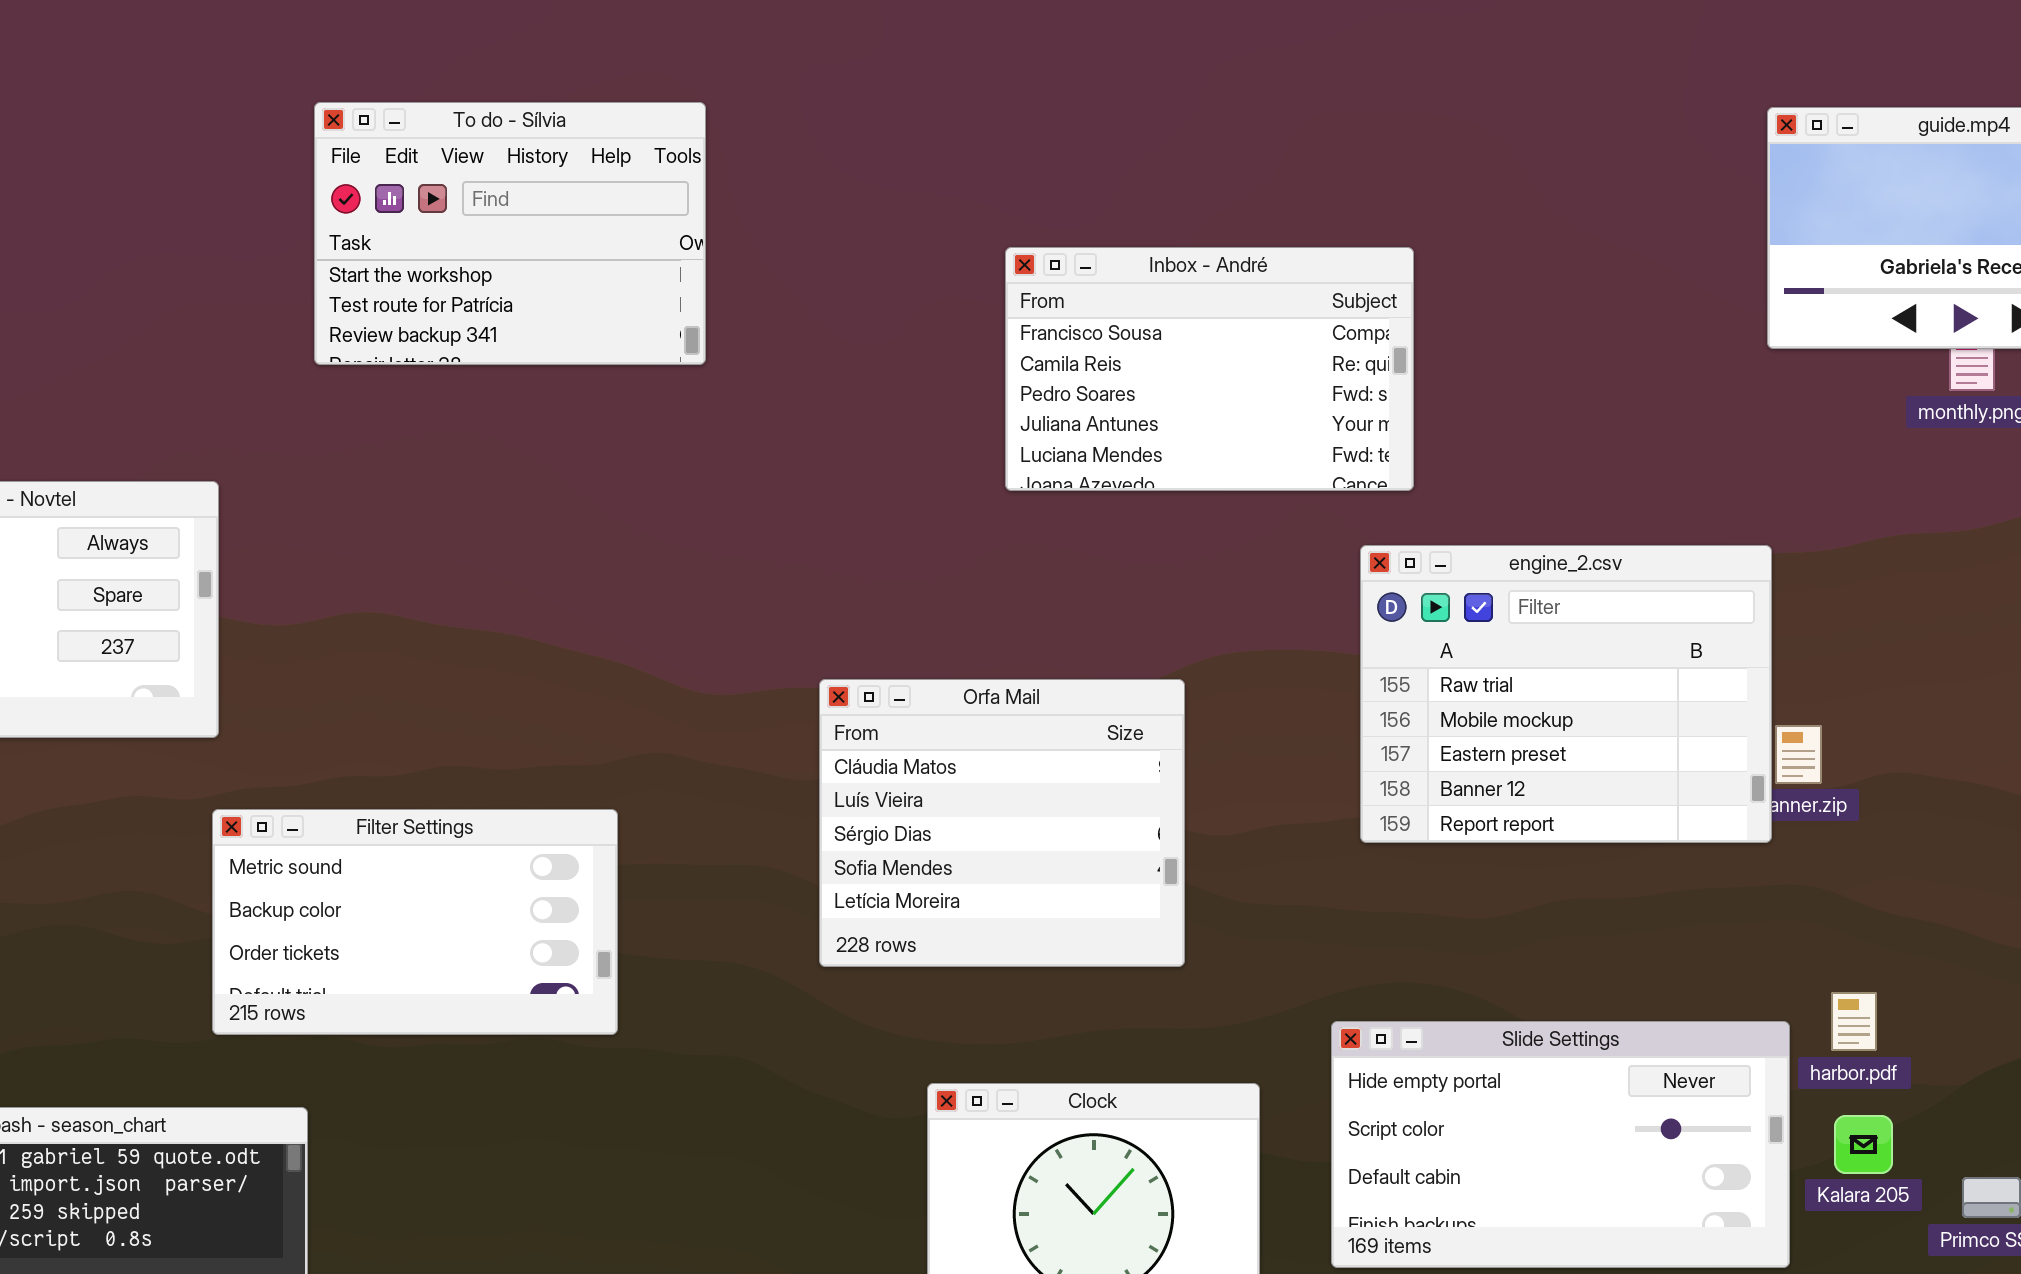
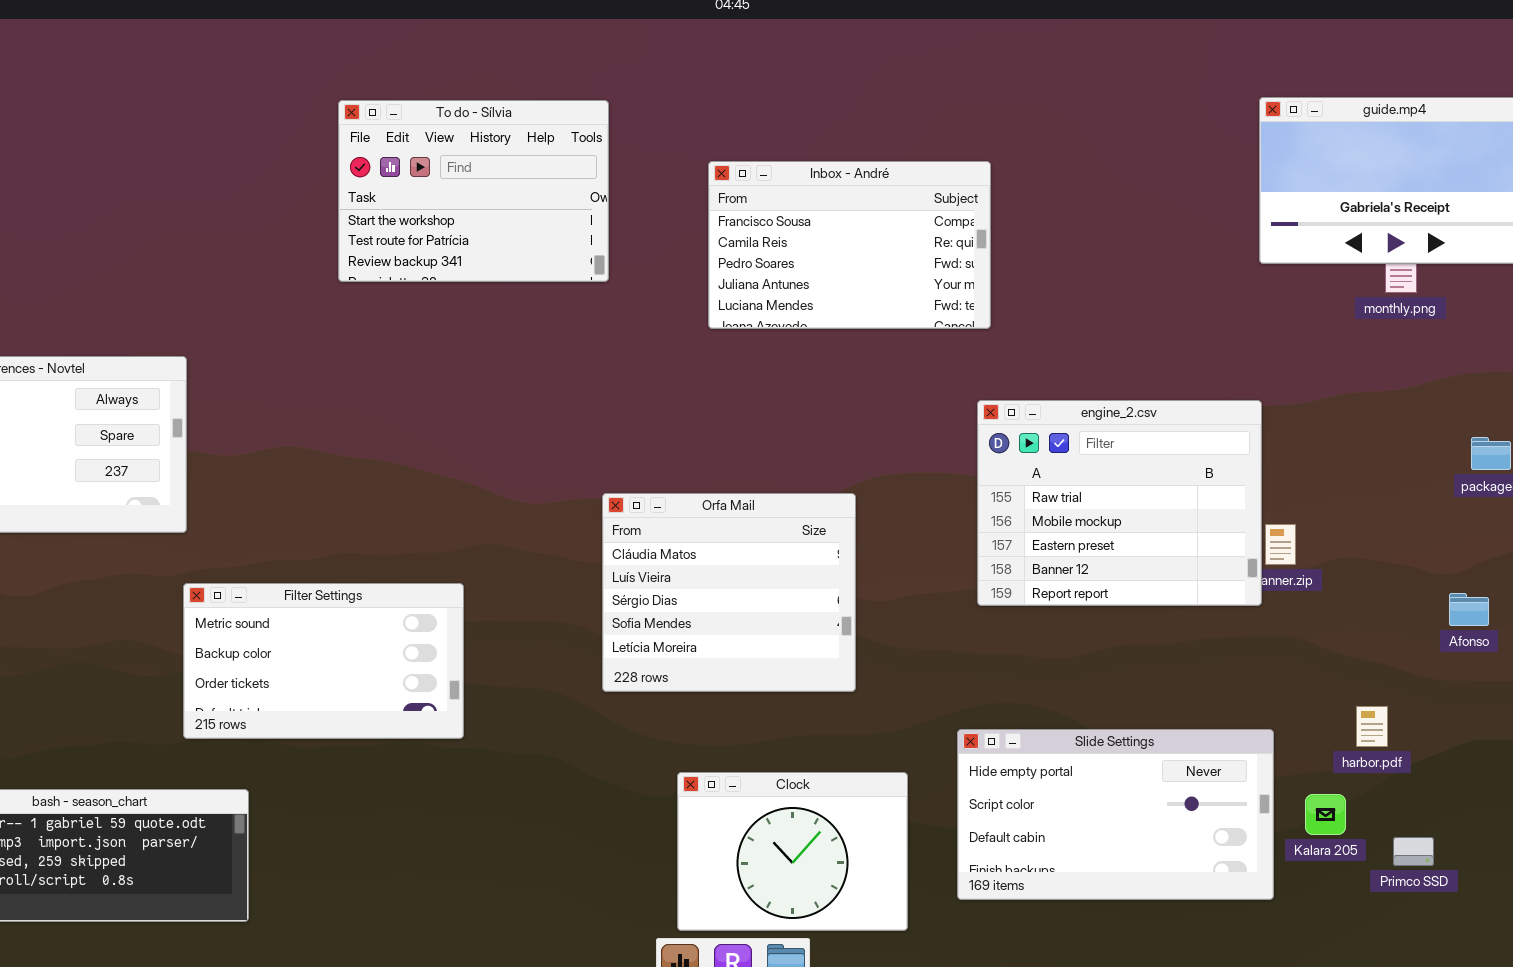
To do - Sílvia: [314,102,706,365] -> [338,100,609,282], moved
Inbox - André: [1005,247,1414,491] -> [708,161,991,329], moved
harbor.pdf: [1831,992,1877,1051] -> [1356,706,1388,747], moved

